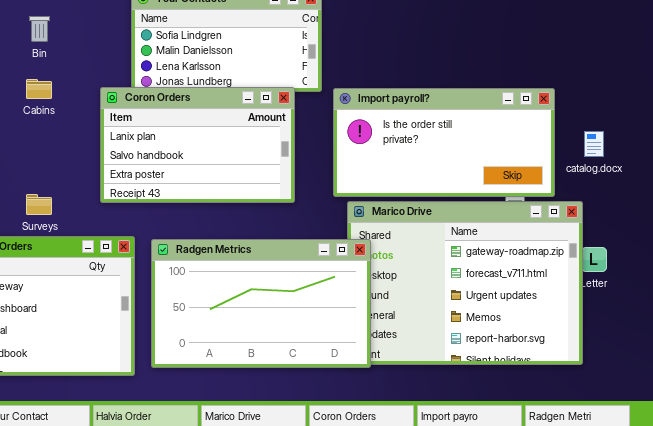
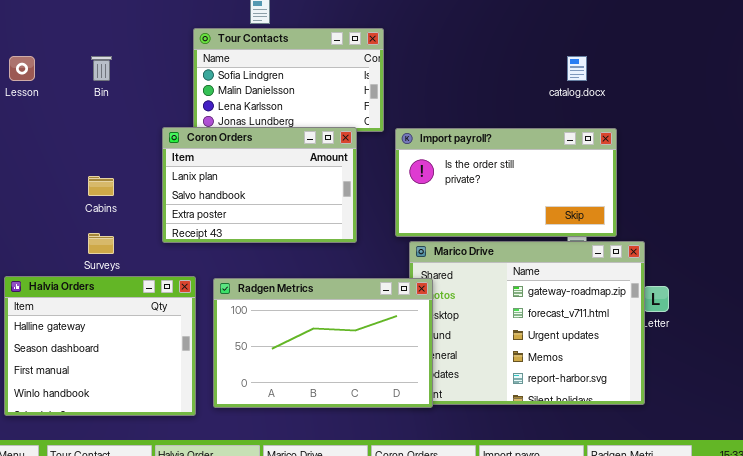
Cabins: [26,79,52,99] -> [88,176,114,196], moved
catalog.docx: [584,131,604,157] -> [567,56,587,81], moved

